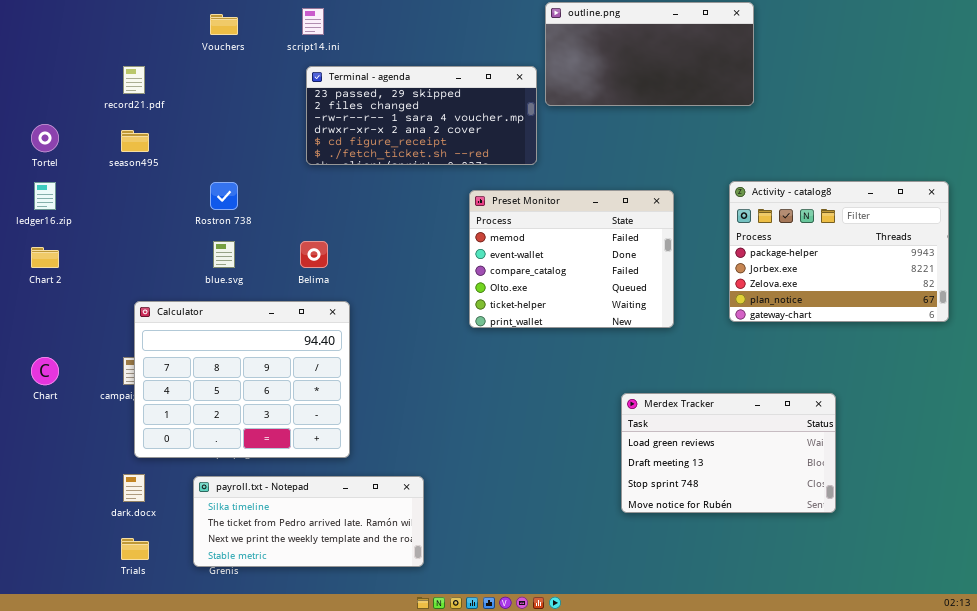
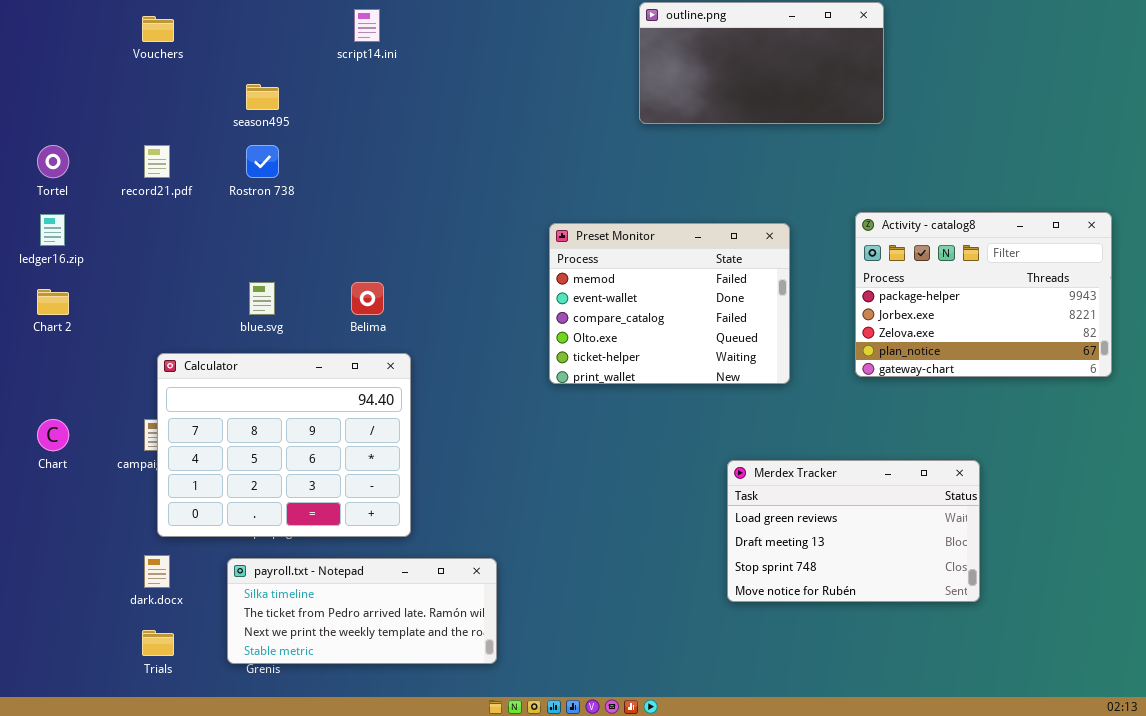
Vouchers: [210,14,238,35] -> [142,16,174,42], moved
record21.pdf: [123,66,145,94] -> [144,145,170,178], moved
Terminal - agenda: [306,66,537,165] -> none, closed
season495: [121,130,149,152] -> [246,84,279,110], moved
Rostron 738: [210,182,238,210] -> [246,145,279,178], moved

